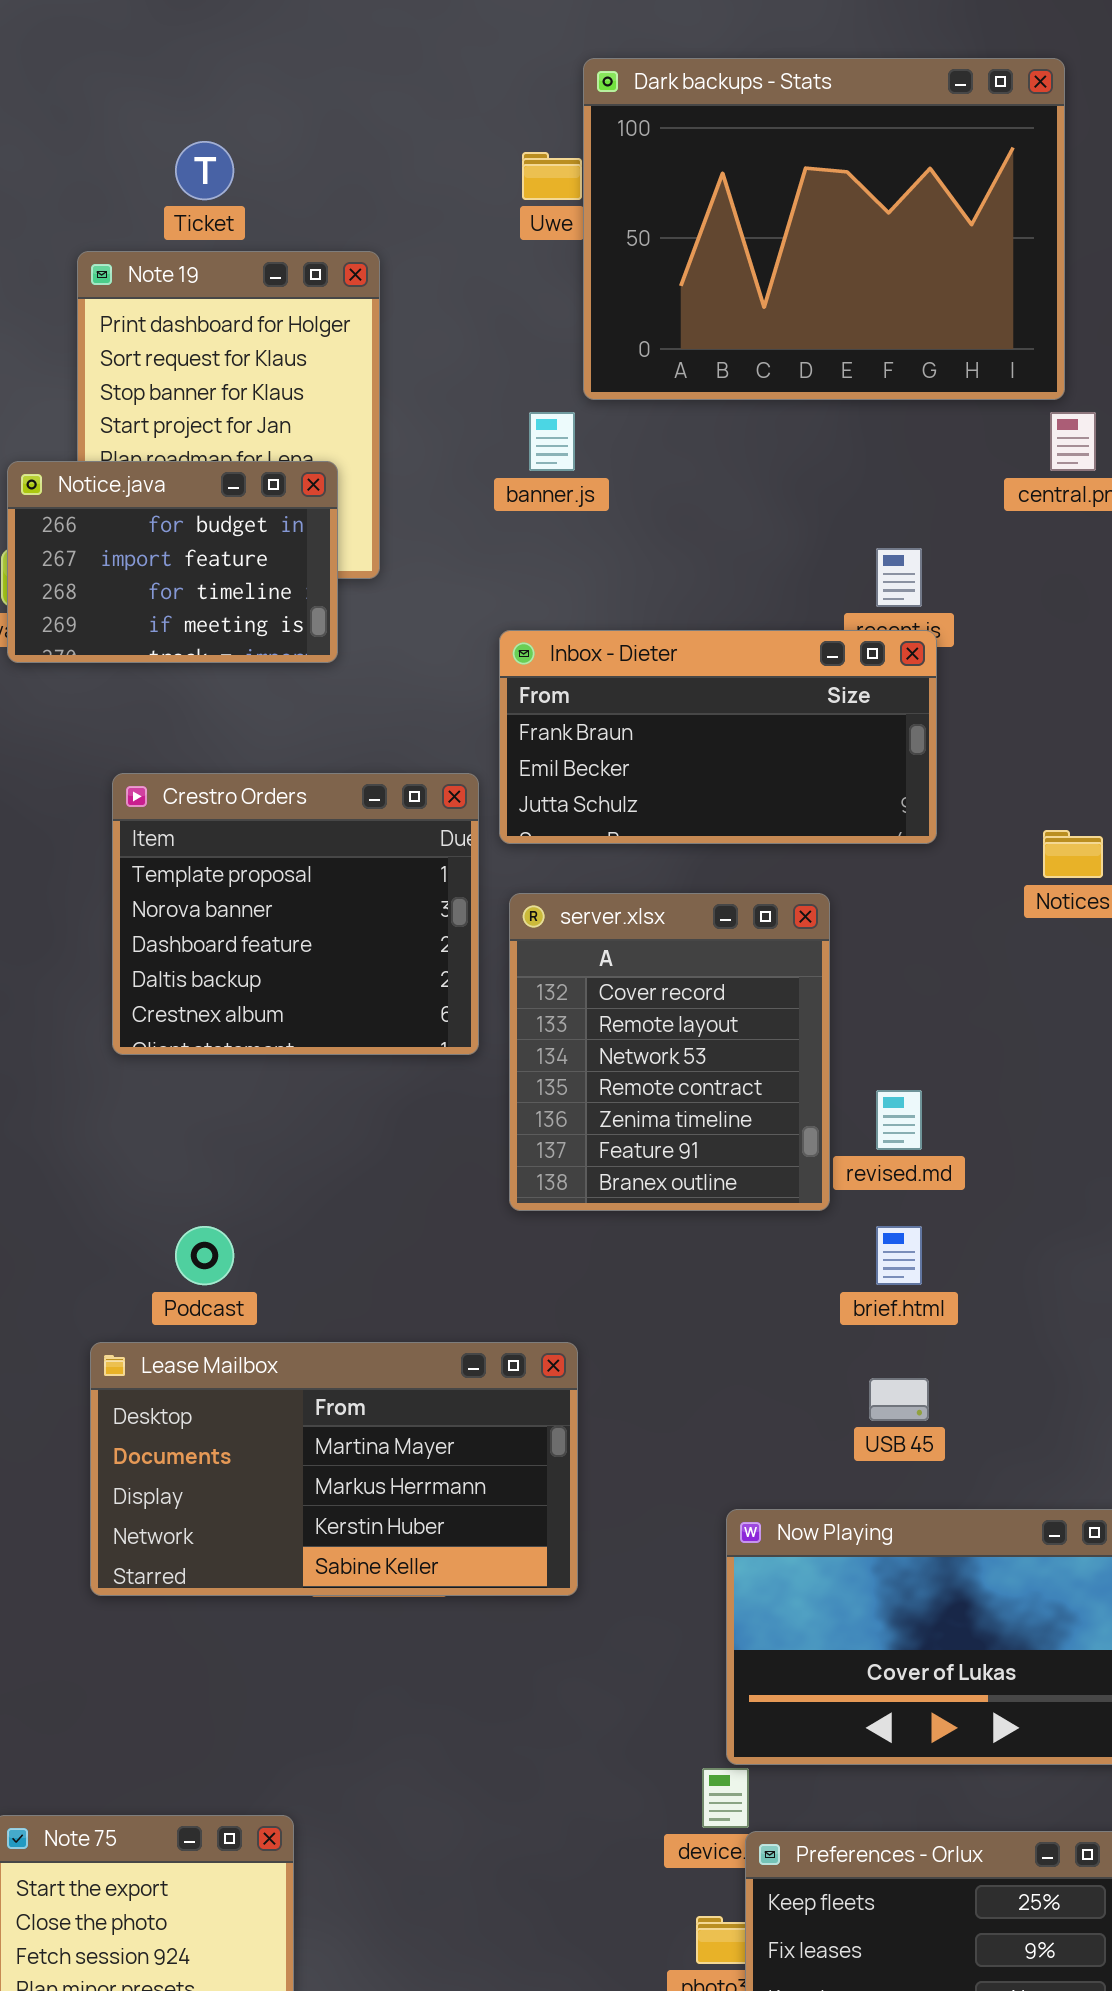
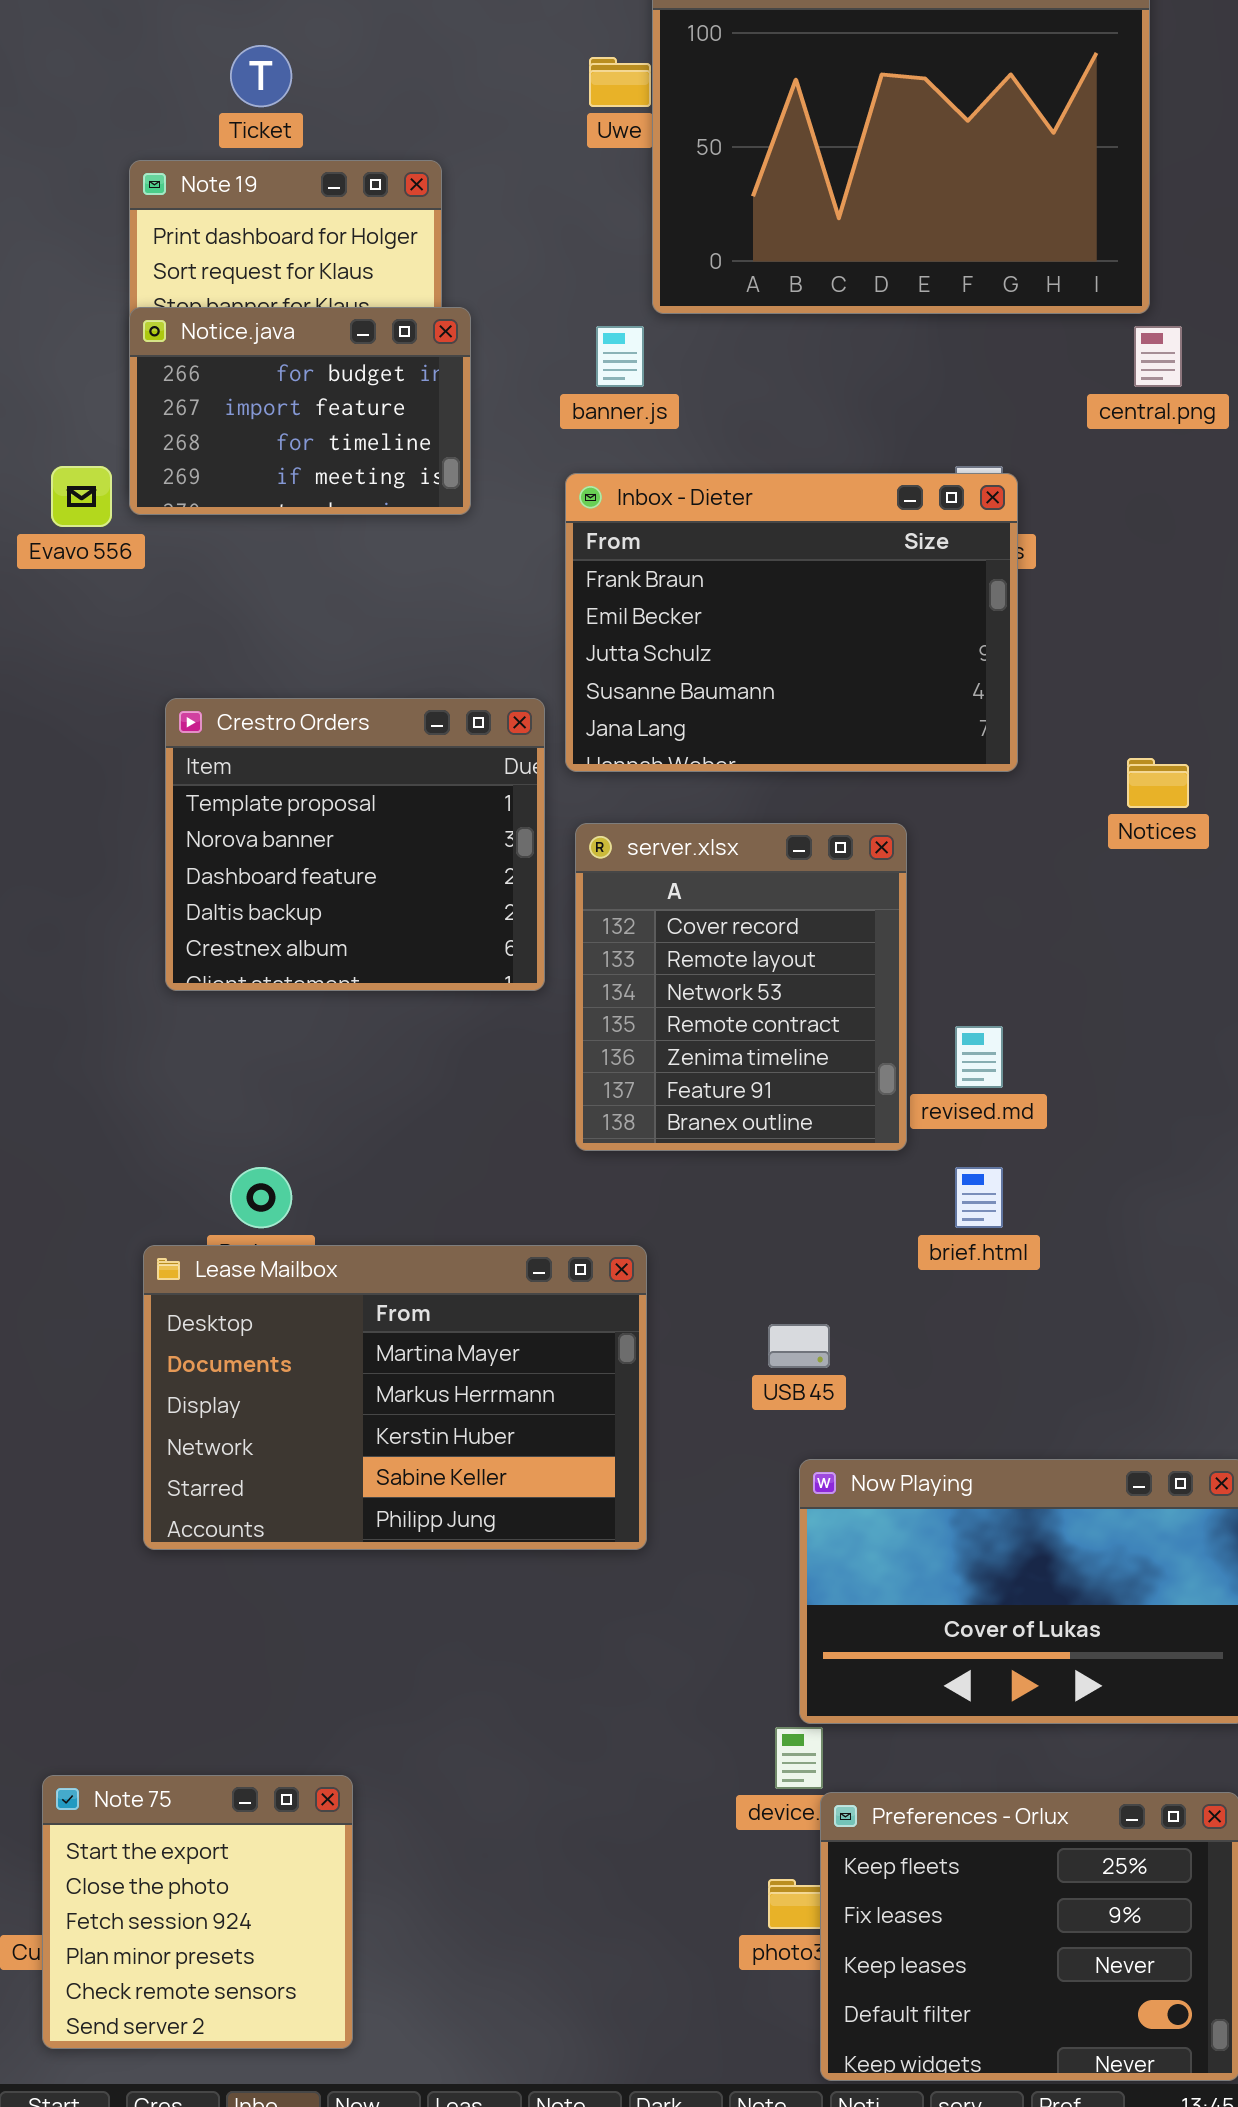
Notice.java: [7,461,338,663] -> [129,307,471,515], moved
Inbox - Dieter: [499,630,937,844] -> [565,473,1018,772], resized
Lease Mailbox: [90,1342,578,1596] -> [143,1245,647,1550], resized
USB 45: [869,1378,929,1421] -> [768,1324,830,1368], moved

